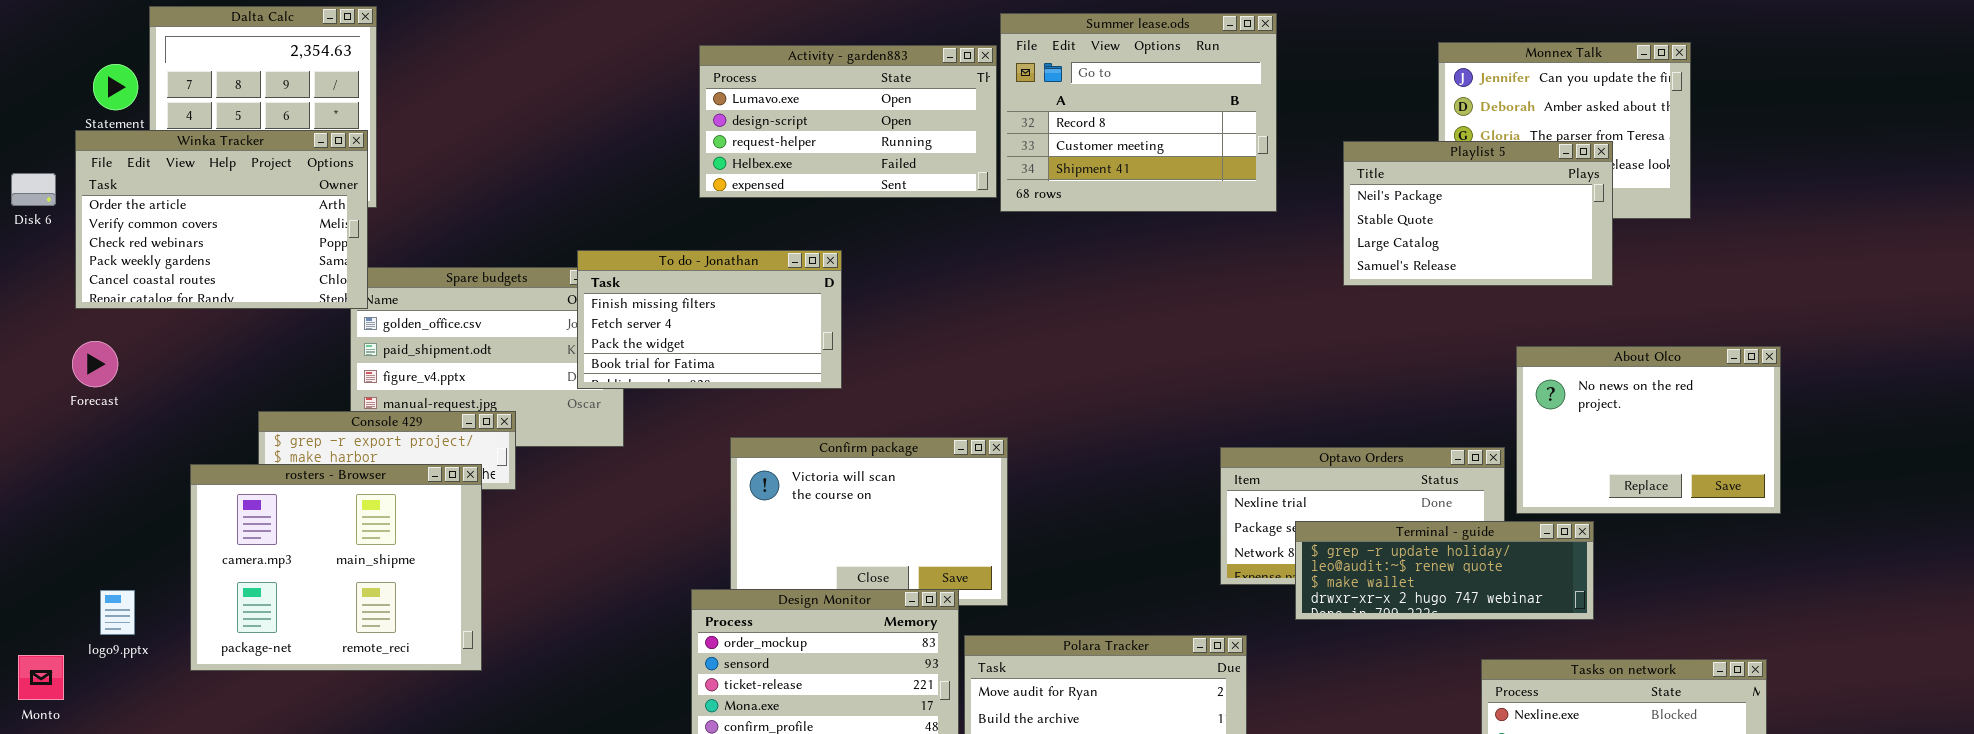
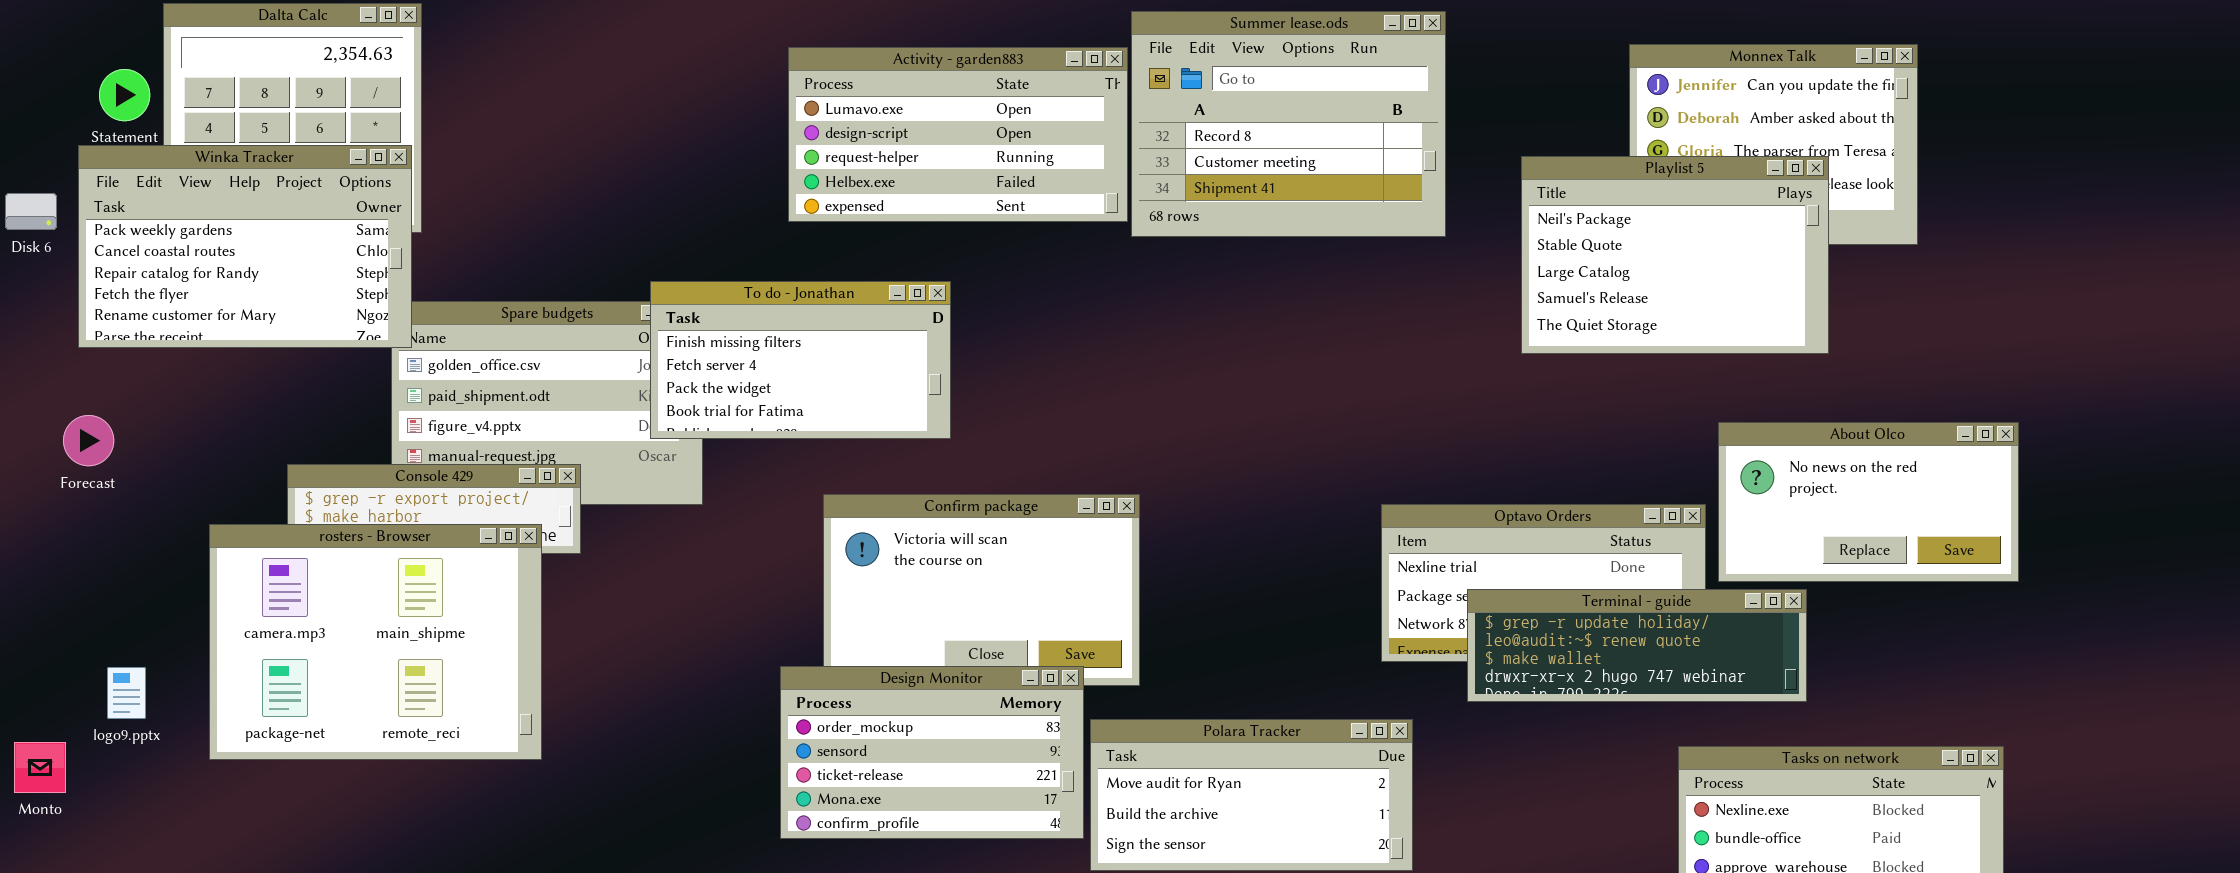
Winka Tracker: [75,130,368,309] -> [78,145,412,348], scrolled down 3 rows
Playlist 5: [1343,141,1613,286] -> [1521,156,1829,354], resized
Forecast: [72,341,118,387] -> [63,415,114,466], moved
About Olco: [1516,346,1781,514] -> [1718,422,2019,582], resized

